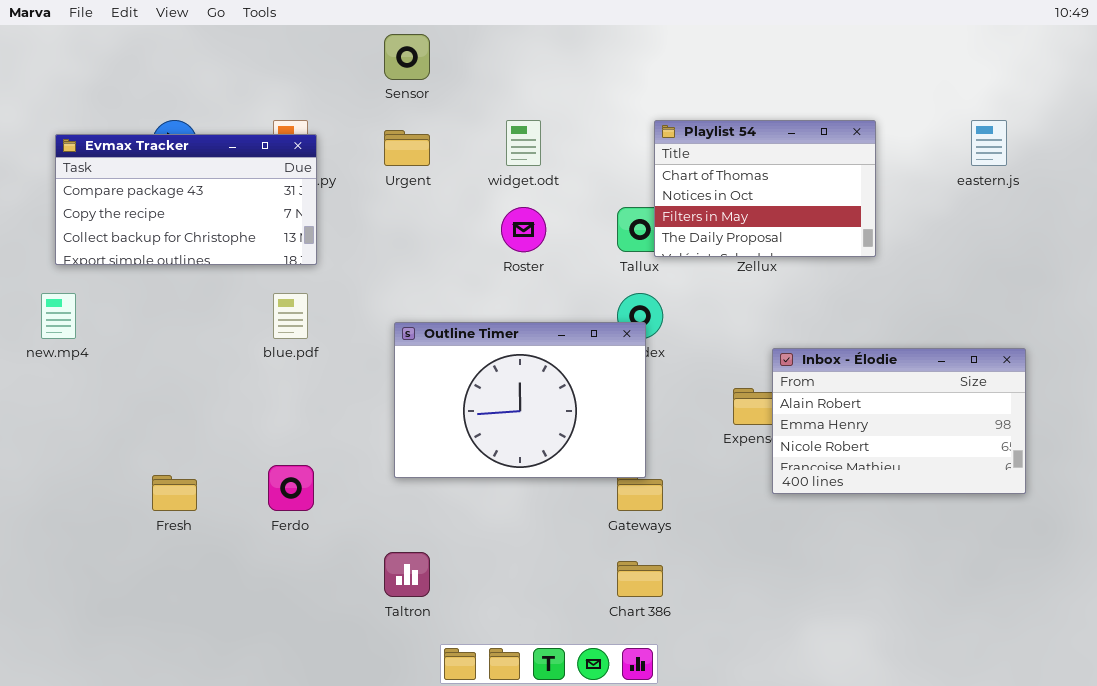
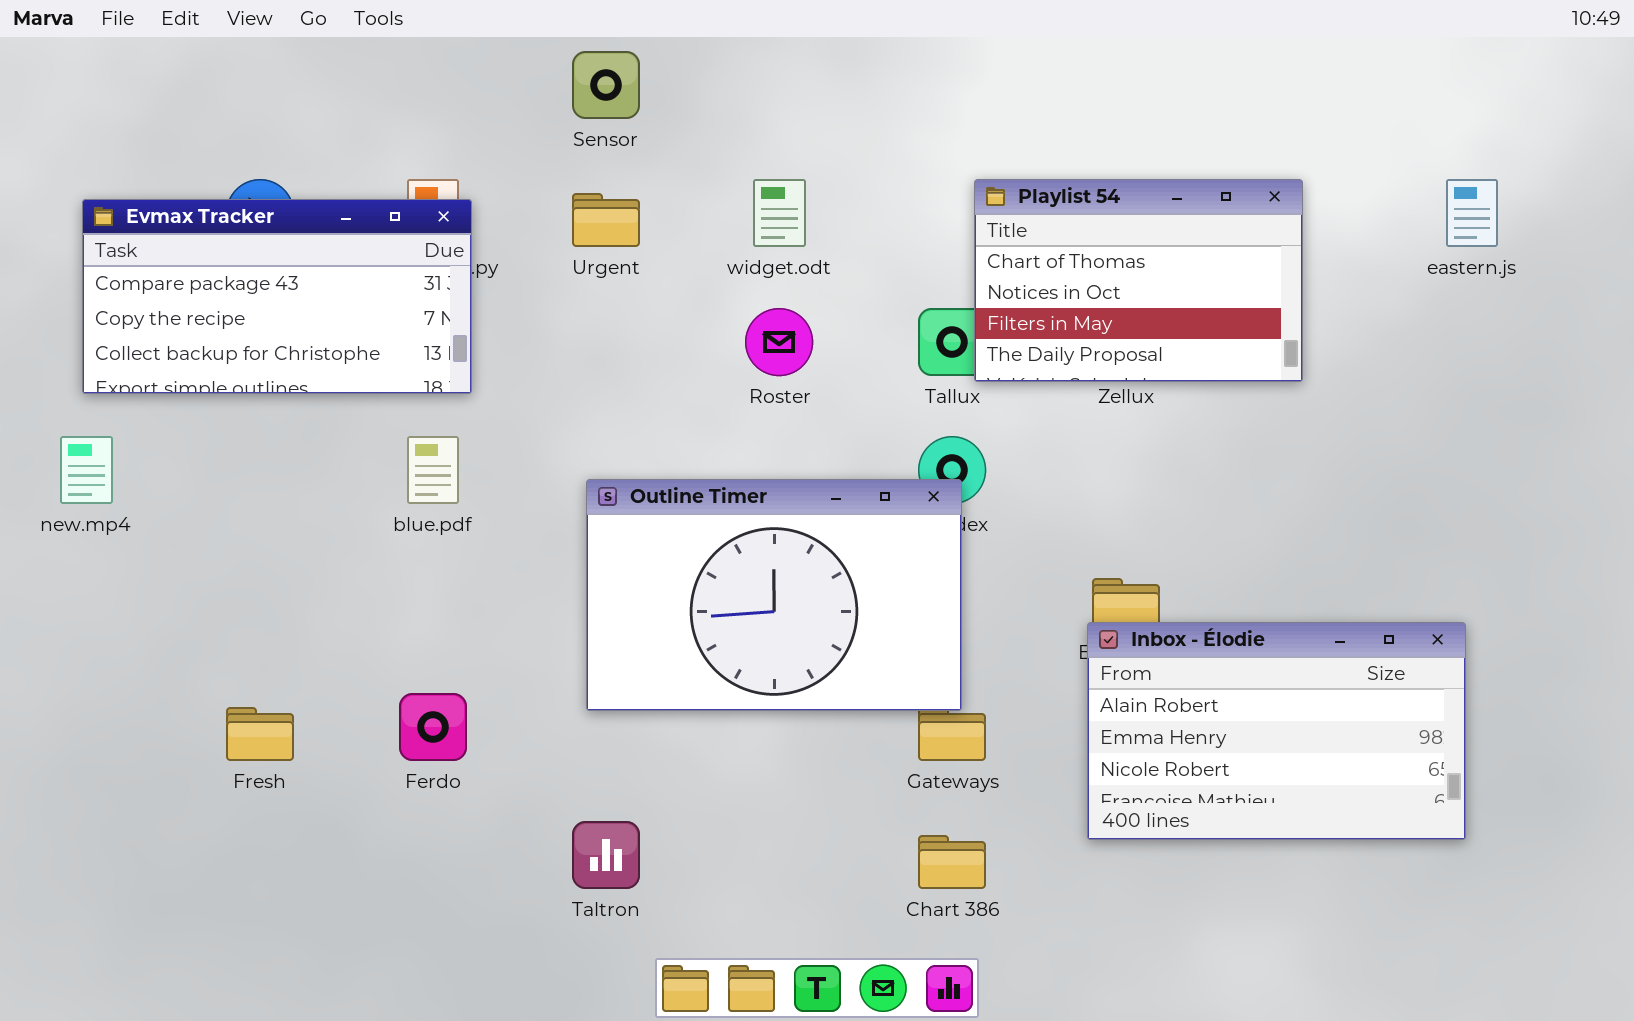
Inbox - Élodie: [772,348,1026,494] -> [1087,622,1466,840], moved

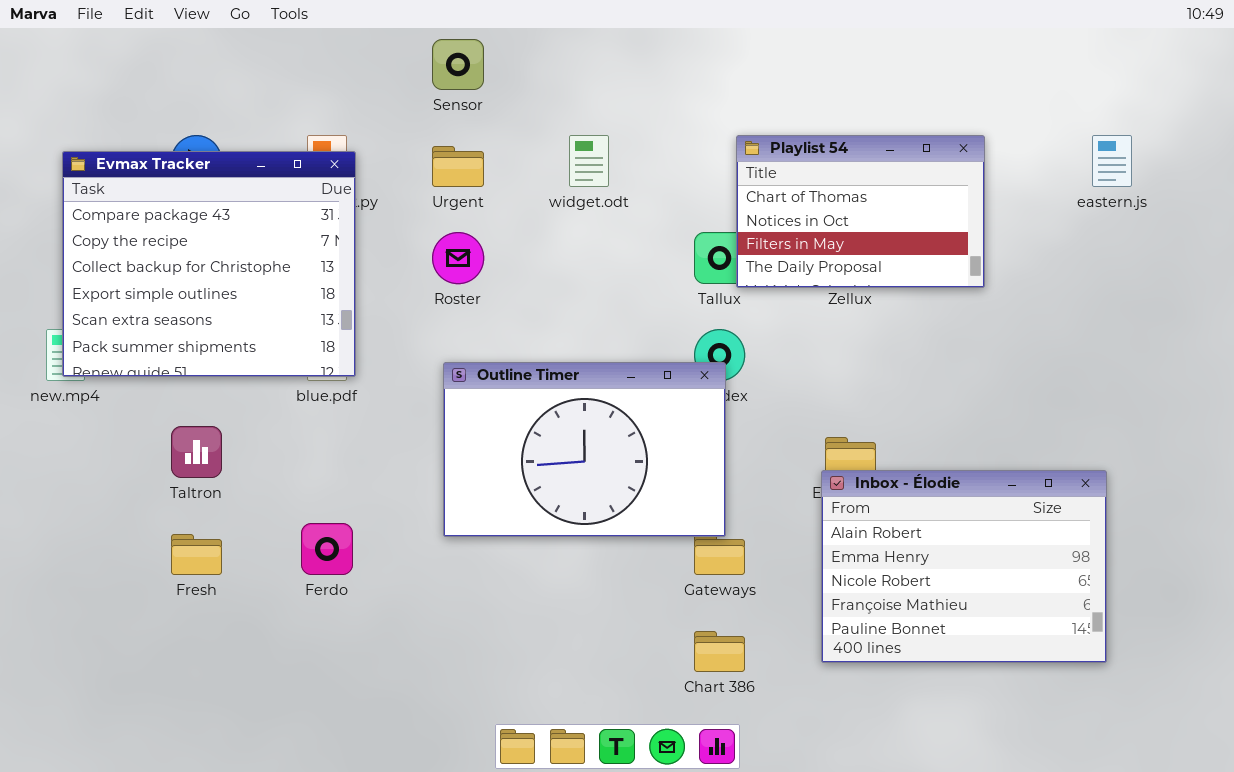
Evmax Tracker: [82,199,472,394] -> [62,151,356,377], resized
Roster: [745,308,813,376] -> [432,232,484,284], moved
Inbox - Élodie: [1087,622,1466,840] -> [821,470,1107,663], resized
Taltron: [572,821,640,889] -> [171,426,222,478], moved

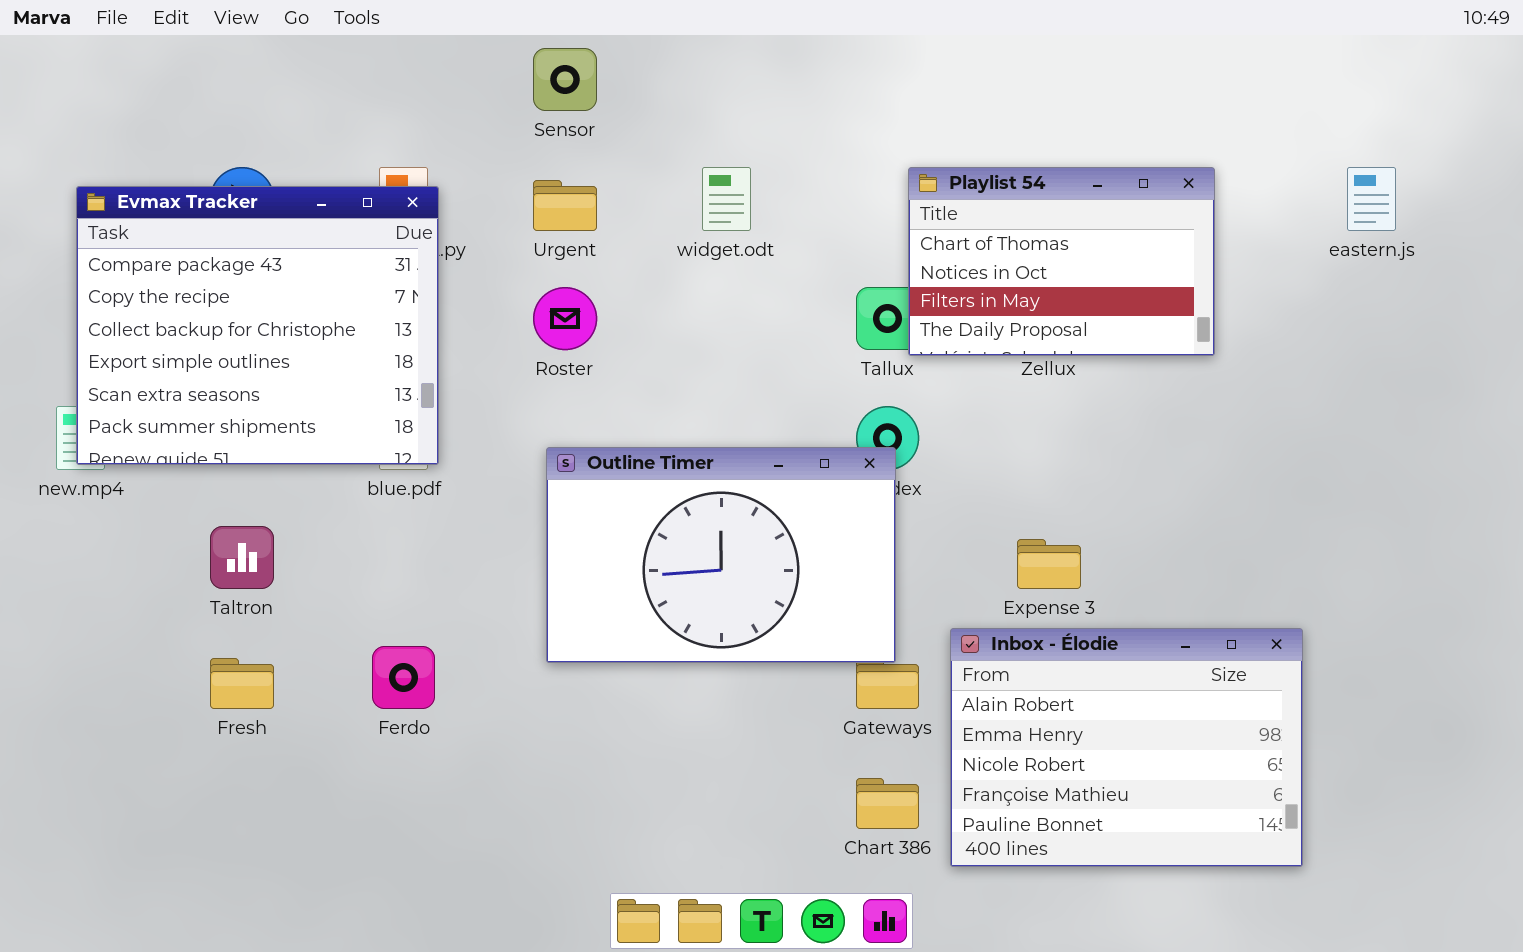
Inbox - Élodie: [821,470,1107,663] -> [950,628,1303,867], moved

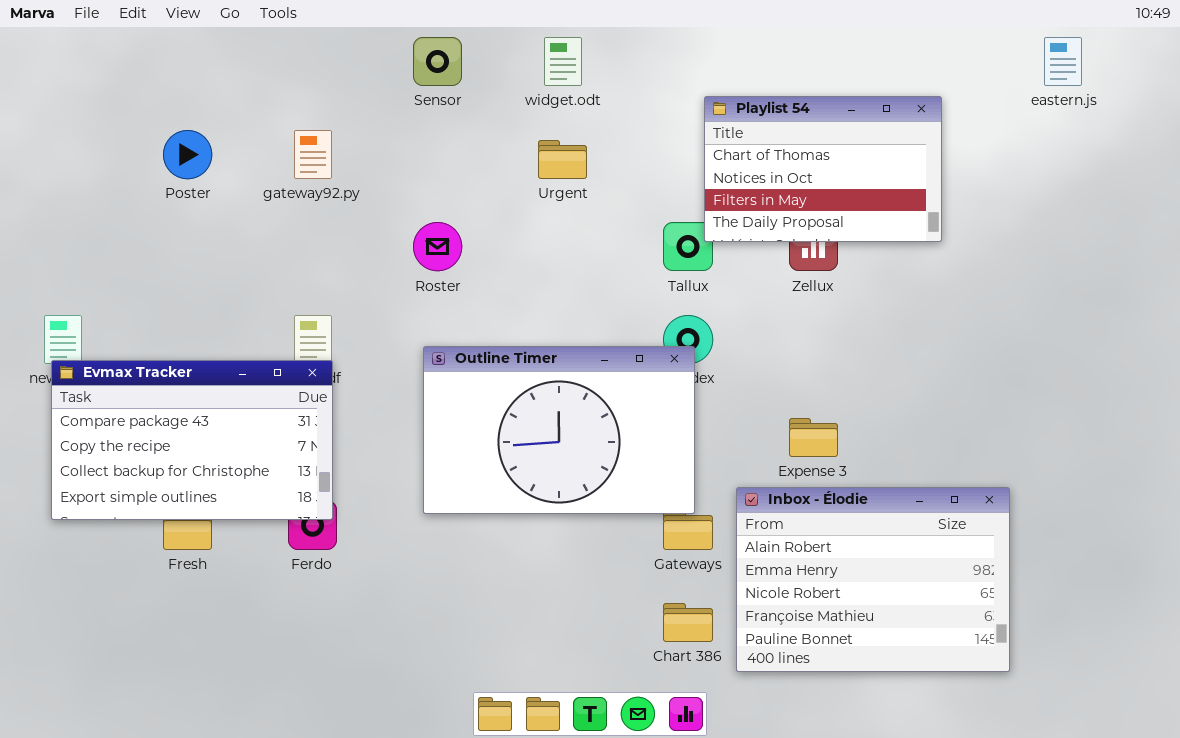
widget.odt: [702,167,751,231] -> [544,37,582,86], moved
Playlist 54: [908,167,1215,356] -> [704,96,942,242], moved
eastern.js: [1347,167,1396,231] -> [1044,37,1082,86], moved
Urgent: [533,180,597,231] -> [538,140,587,179], moved
Evmax Tracker: [76,186,439,465] -> [51,360,333,520], moved, resized

